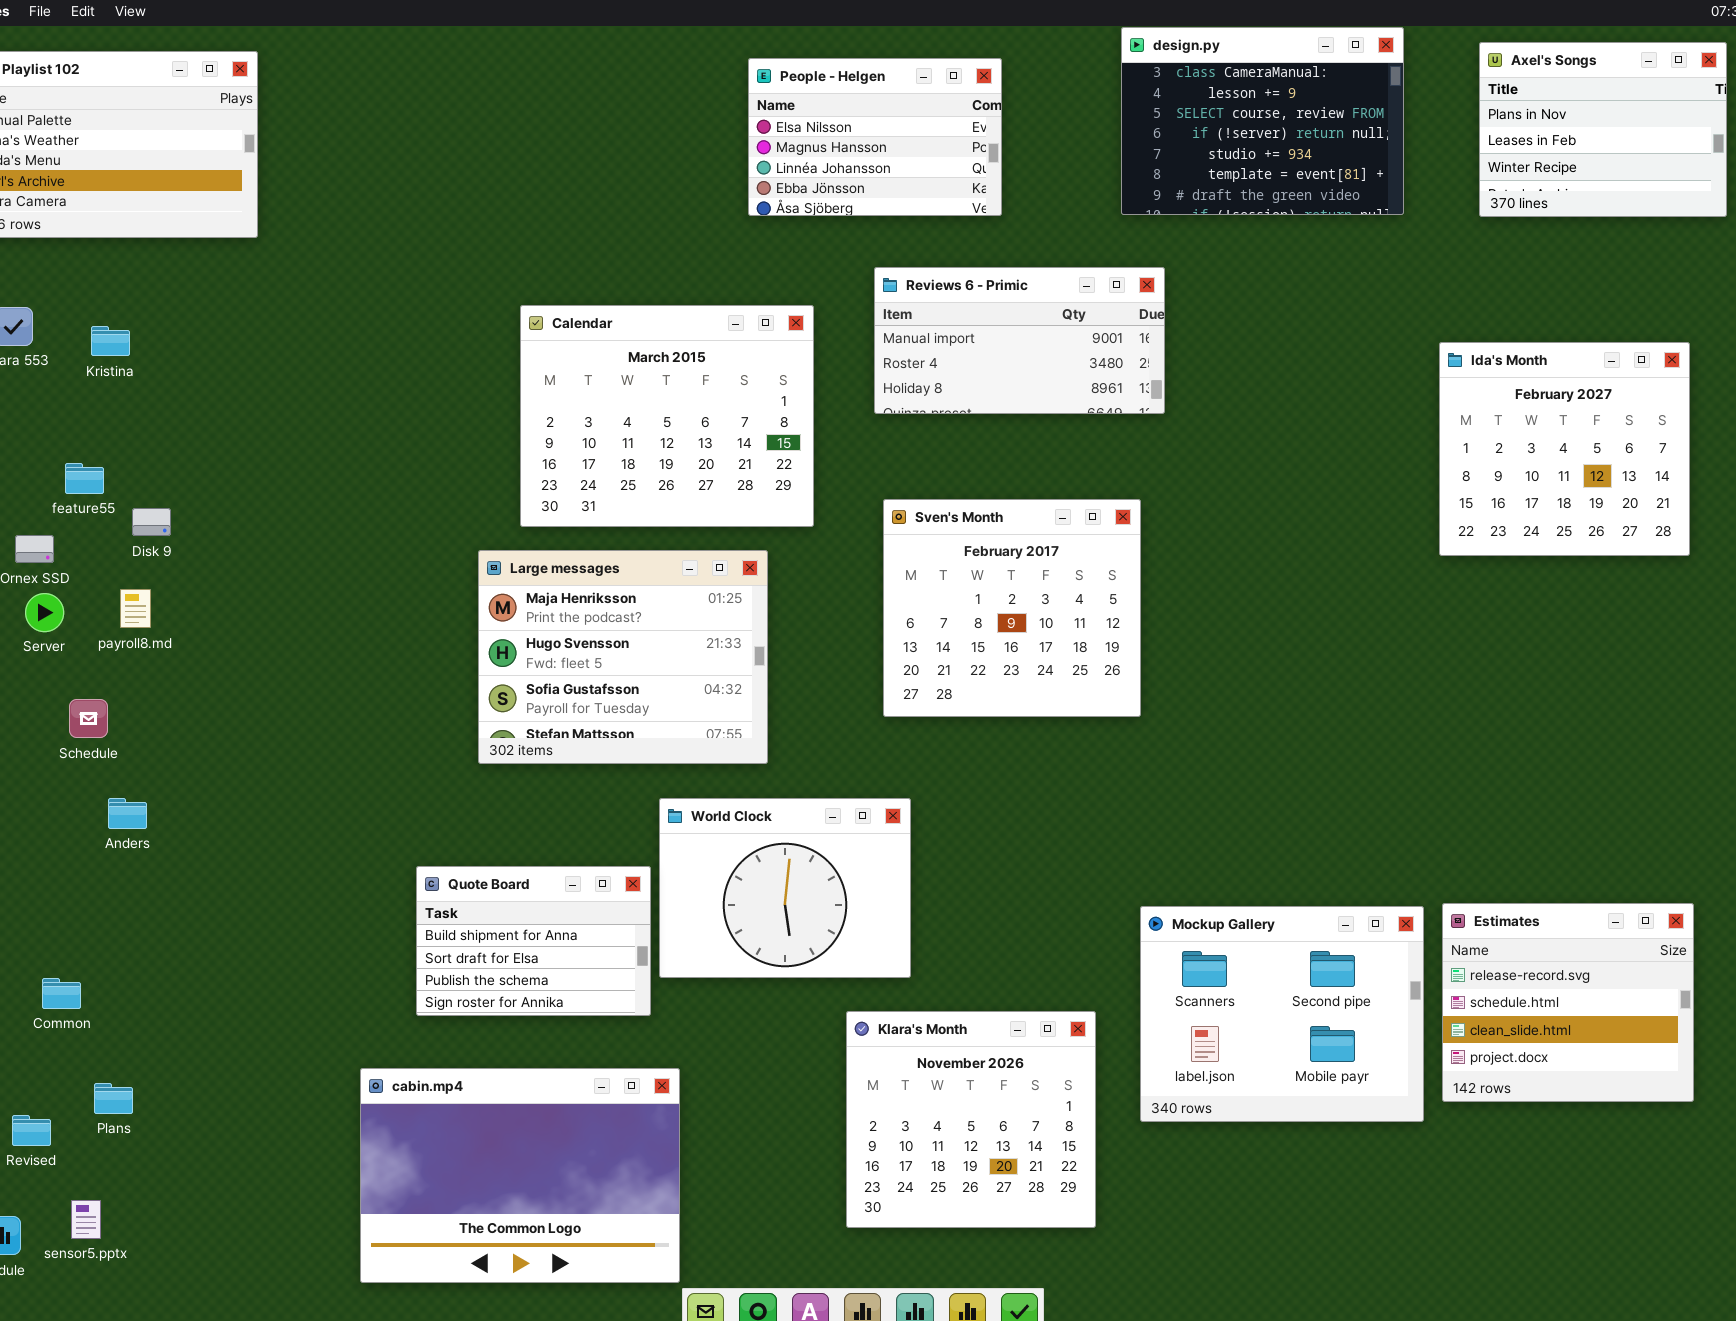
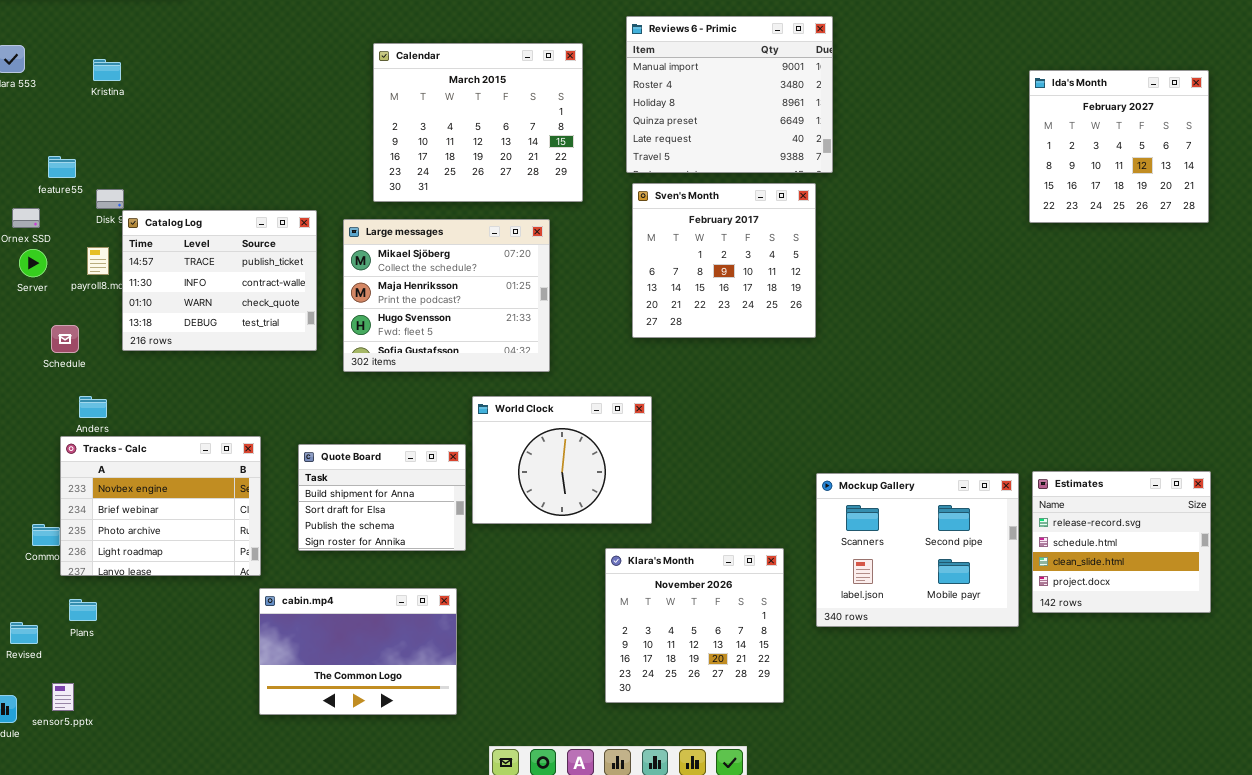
Reviews 6 - Primic: [874,267,1165,414] -> [626,16,833,173], resized
Kristina: [91,326,130,356] -> [93,59,121,81], moved
Catalog Log: none -> [122,210,317,351], opened
Large messages: [478,550,768,764] -> [343,219,550,372], scrolled up 1 row
Tracks - Calc: none -> [60,436,261,576], opened
cabin.mp4: [360,1068,680,1283] -> [259,588,457,715], resized

